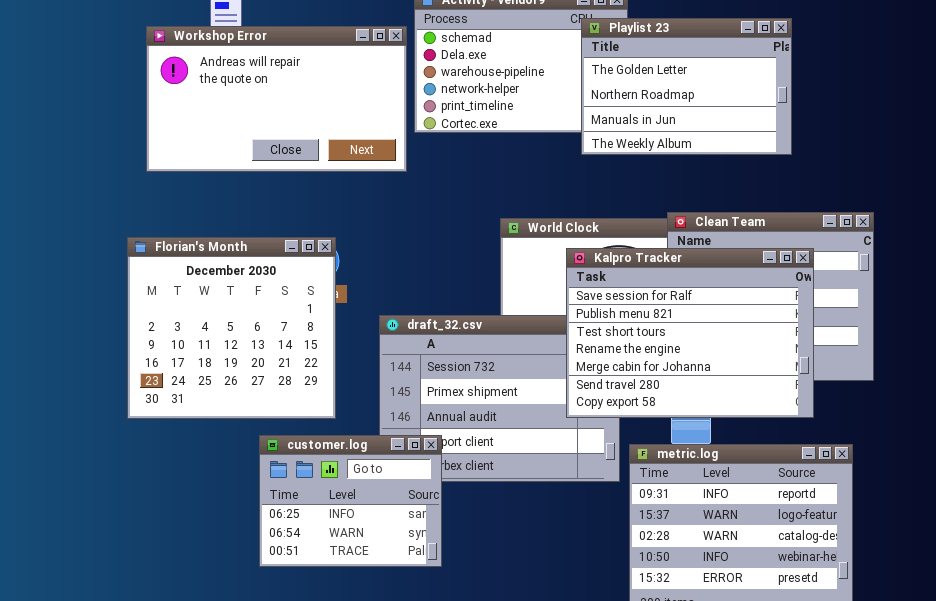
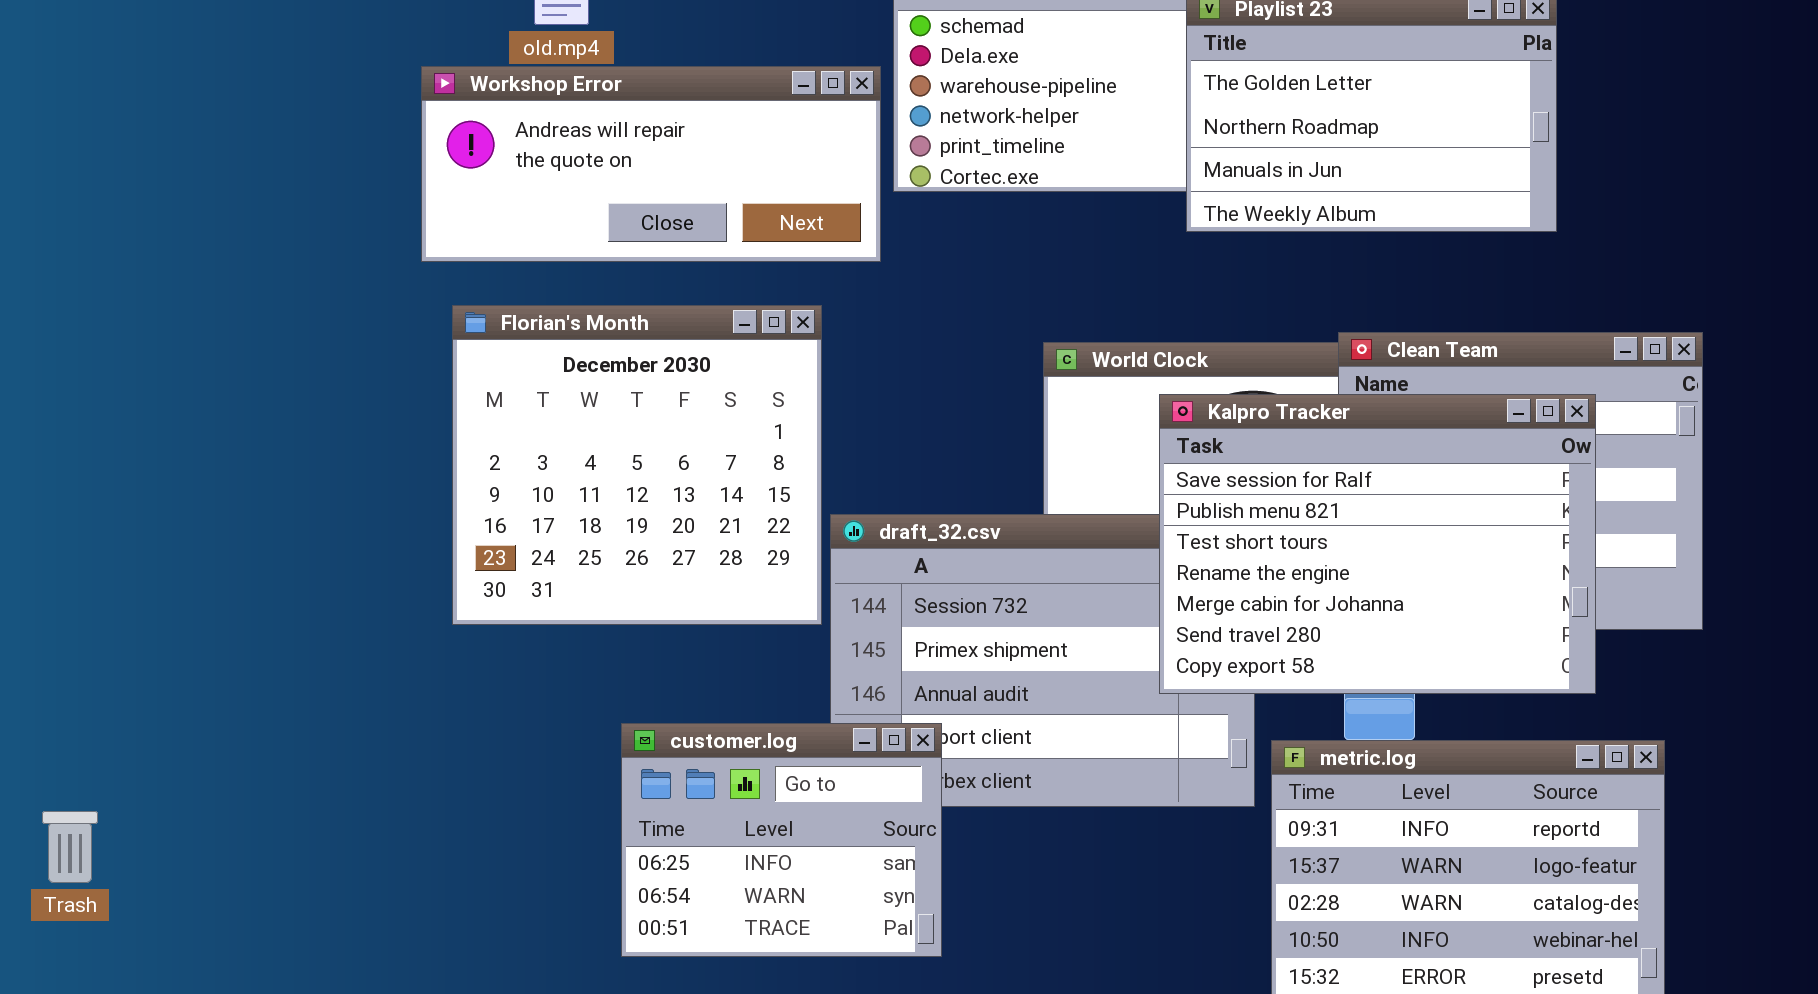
Workshop Error: [146,26,407,172] -> [421,66,881,262], resized
Florian's Month: [127,237,336,419] -> [452,305,822,625], moved

